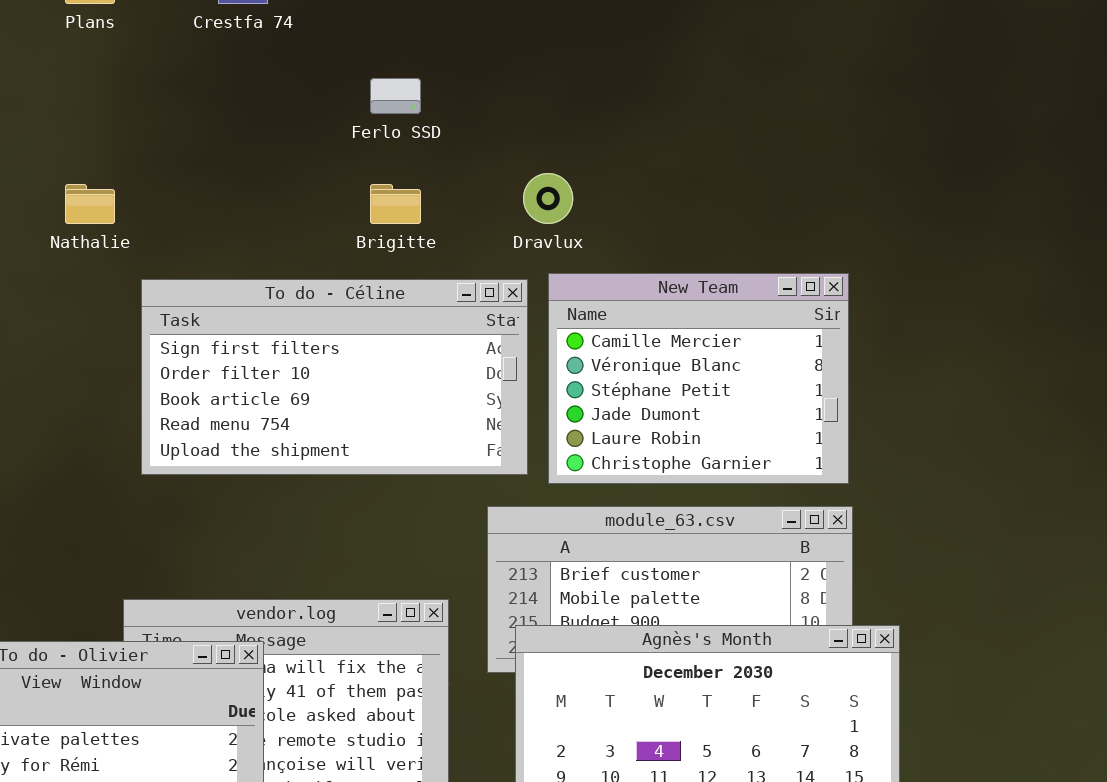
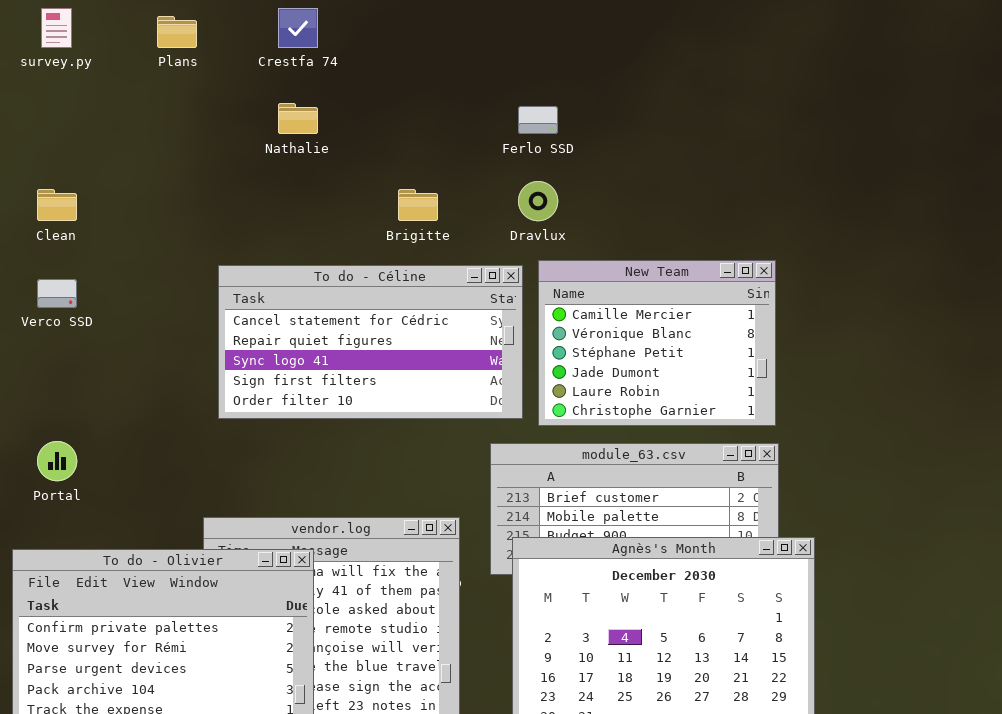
Ferlo SSD: [370,78,421,114] -> [518,106,558,134], moved
Nathalie: [65,184,115,224] -> [278,103,318,134], moved
To do - Céline: [141,279,528,475] -> [218,265,523,419], scrolled up 3 rows

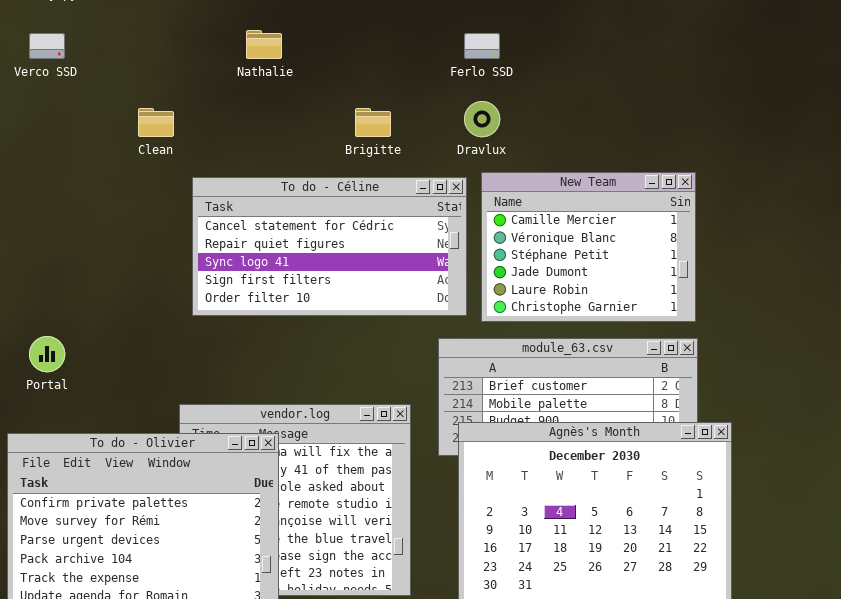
Clean: [37,189,77,221] -> [138,108,174,137], moved
Verco SSD: [37,279,77,308] -> [29,33,65,59], moved

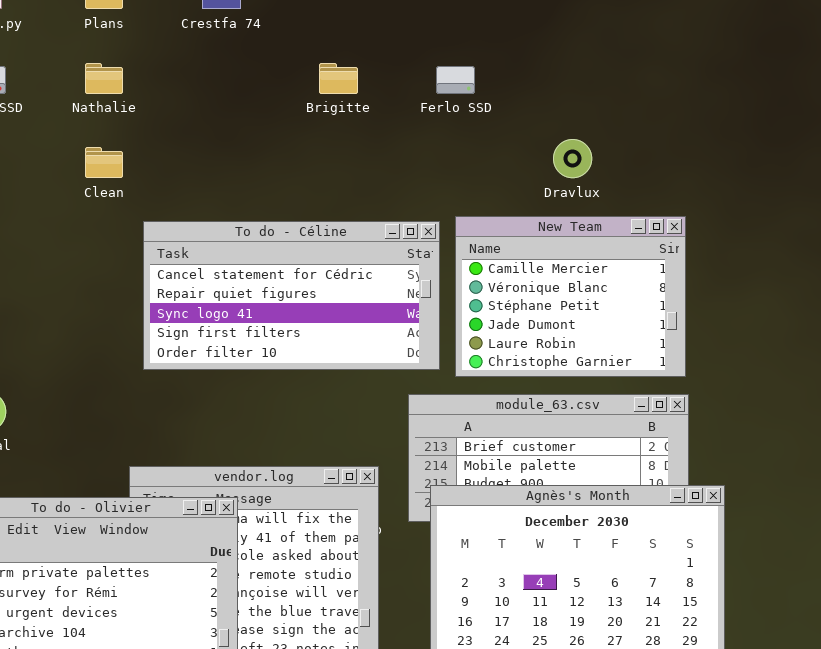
Nathalie: [246,30,282,59] -> [85,63,123,94], moved
Dravlux: [464,101,500,137] -> [553,139,592,178], moved
Brigitte: [355,108,391,137] -> [319,63,358,94], moved

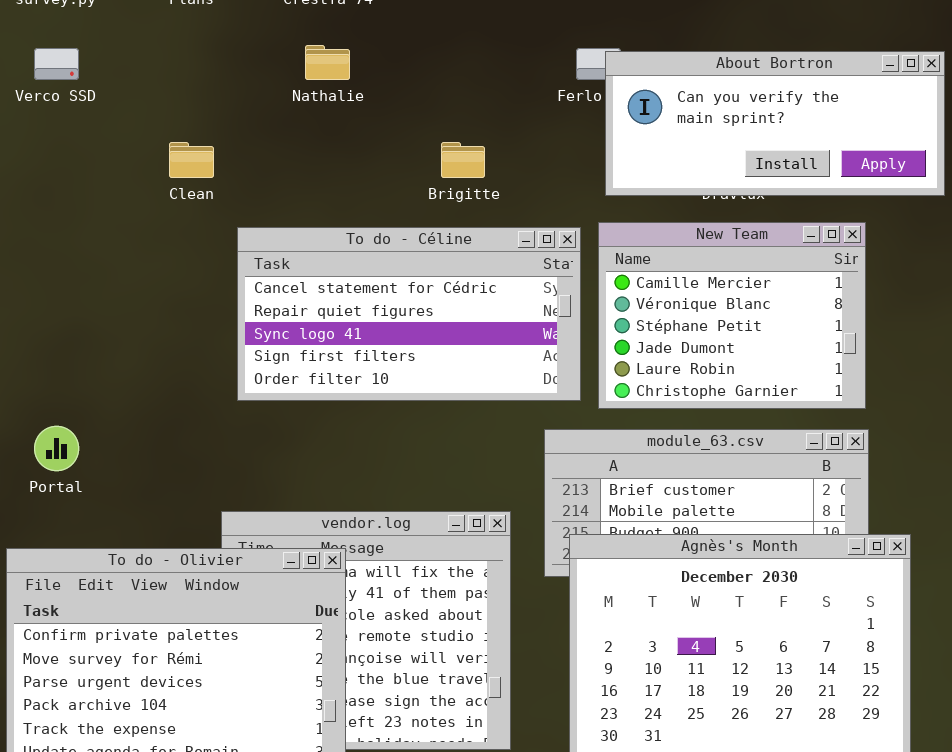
Nathalie: [85,63,123,94] -> [305,45,350,80], moved
Brigitte: [319,63,358,94] -> [441,142,485,178], moved
About Bortron: none -> [605,51,945,196], opened

